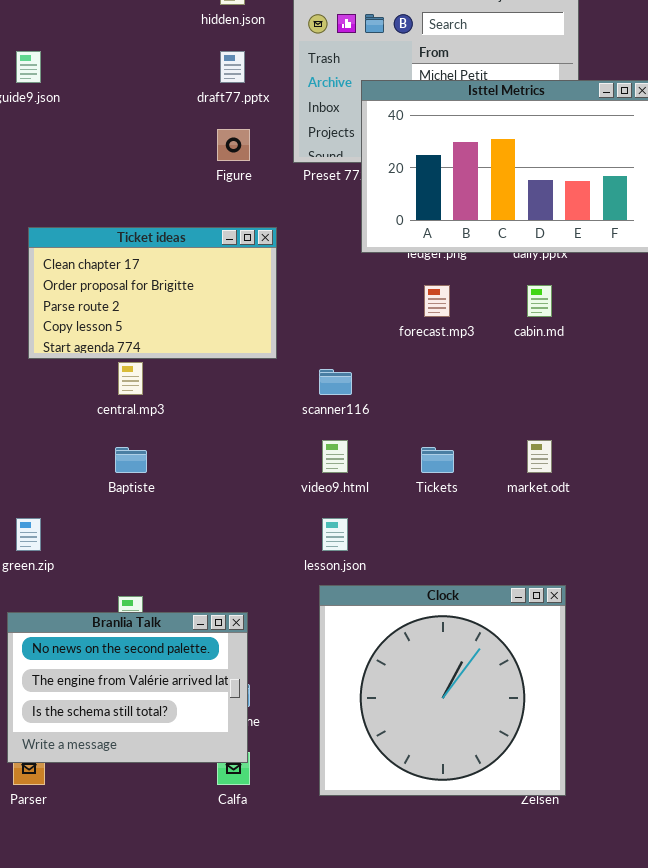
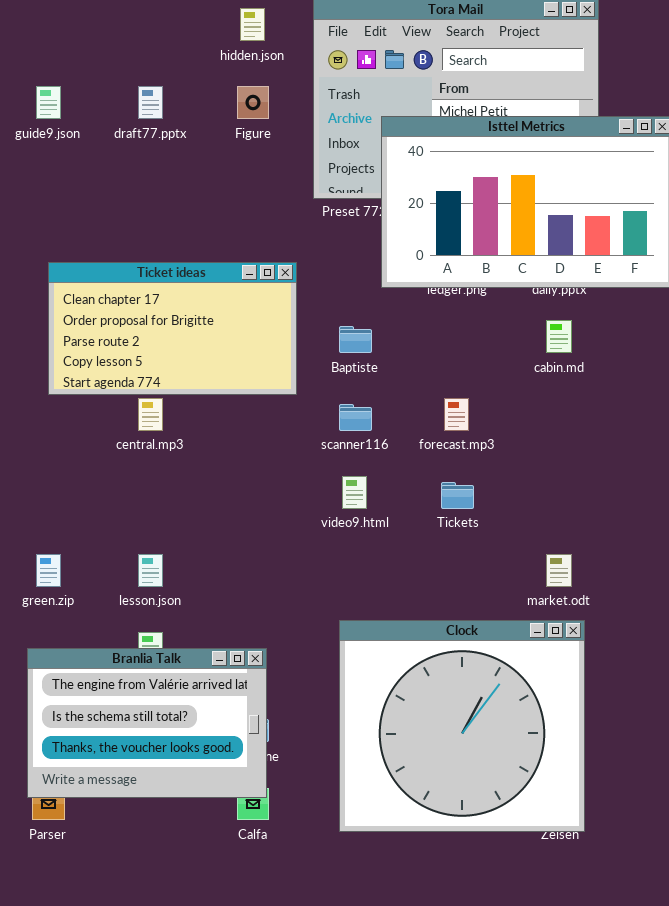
draft77.pptx: [220,51,245,83] -> [138,86,163,119], moved
Figure: [217,129,250,161] -> [237,86,269,119], moved
forecast.mp3: [424,285,450,317] -> [444,398,469,431], moved
market.odt: [527,440,552,473] -> [546,554,572,587], moved
Baptiste: [115,447,147,473] -> [339,326,372,353], moved
lesson.json: [322,518,348,551] -> [138,554,163,587], moved
Branlia Talk: [7,612,248,763] -> [27,648,267,798], scrolled down 1 row

